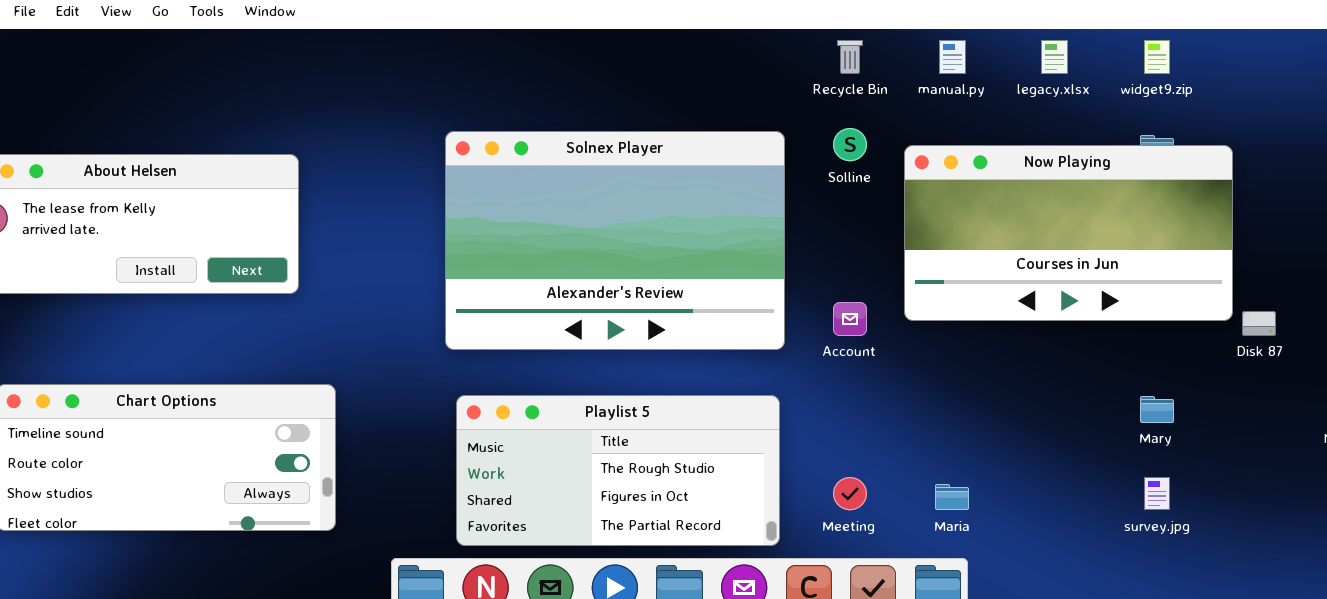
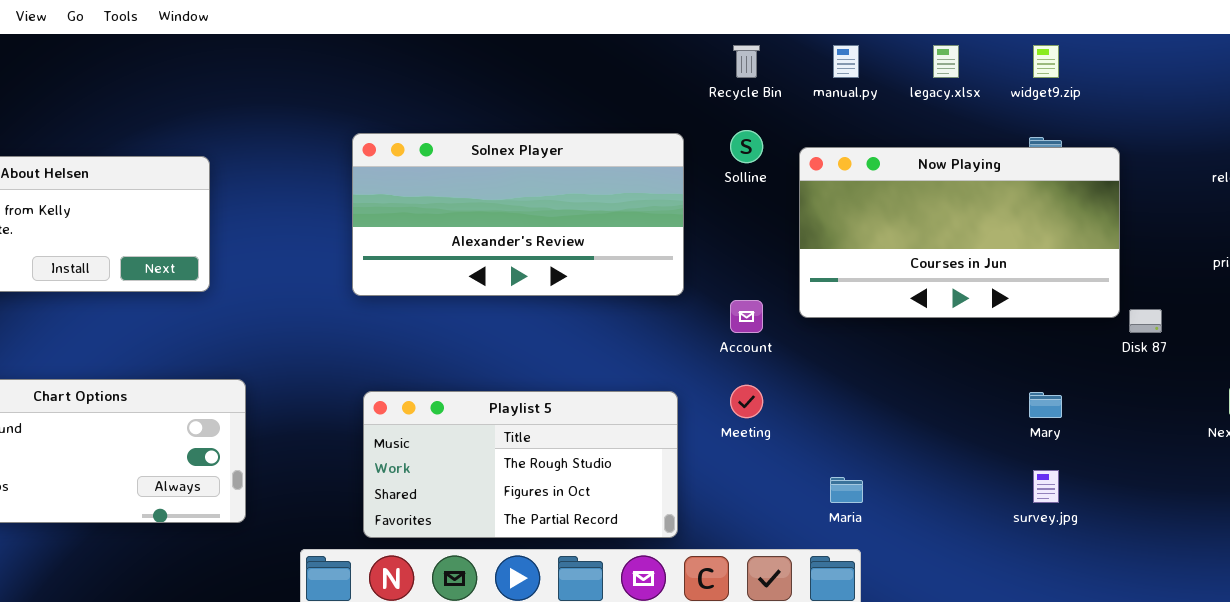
Solnex Player: [445,131,785,350] -> [352,133,684,296], resized
Meeting: [833,477,867,510] -> [730,385,763,418], moved

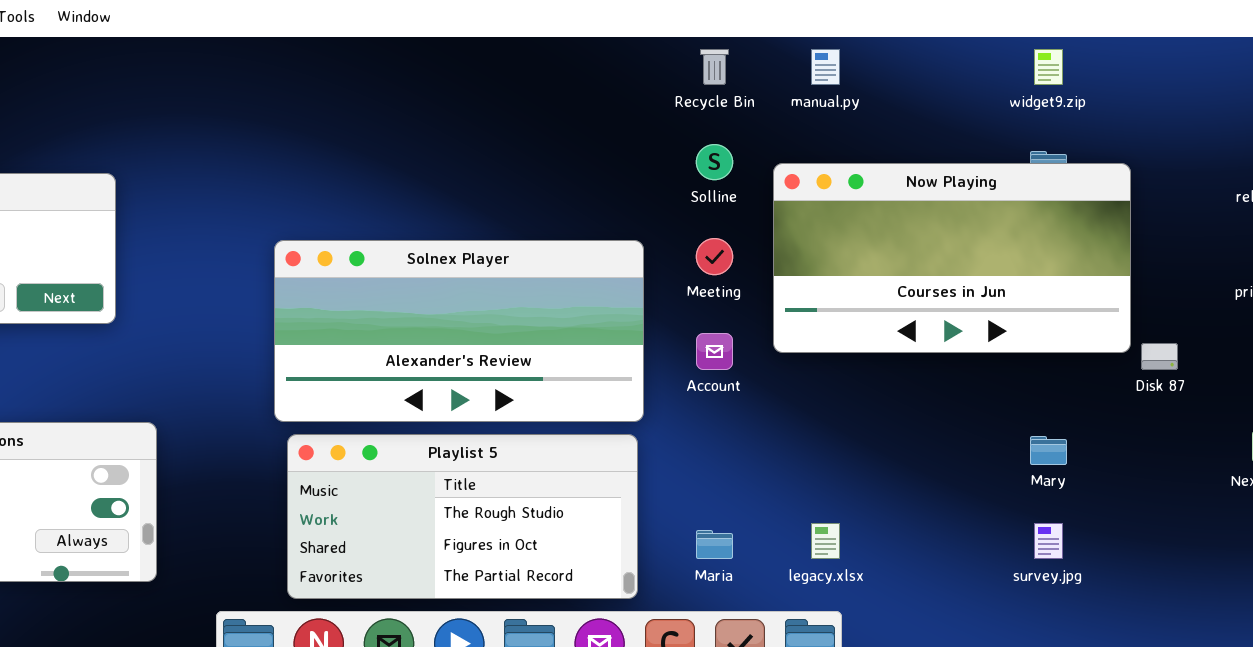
legacy.xlsx: [933,45,959,78] -> [811,523,840,559], moved
Solnex Player: [352,133,684,296] -> [274,240,644,422], moved
Meeting: [730,385,763,418] -> [696,238,733,275], moved
Maria: [830,477,863,503] -> [696,530,733,559], moved

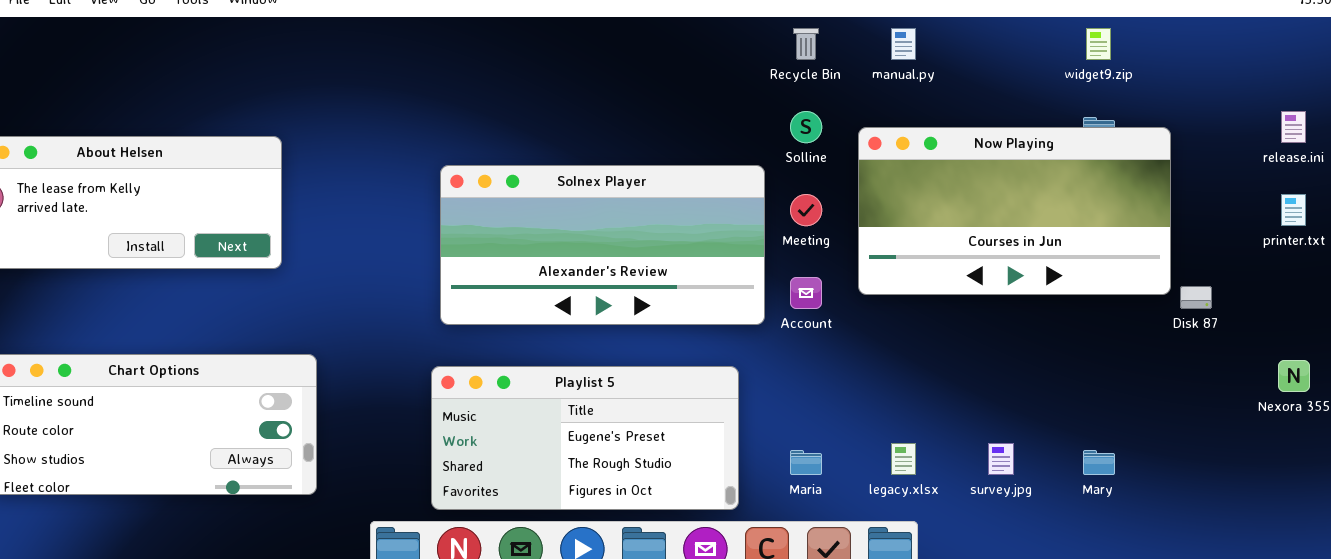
Solnex Player: [274,240,644,422] -> [440,165,765,325], moved
Playlist 5: [287,434,638,599] -> [431,366,739,510], scrolled up 1 row
Mary: [1030,436,1067,465] -> [1083,450,1115,475], moved
survey.jpg: [1034,523,1063,559] -> [988,443,1014,475], moved

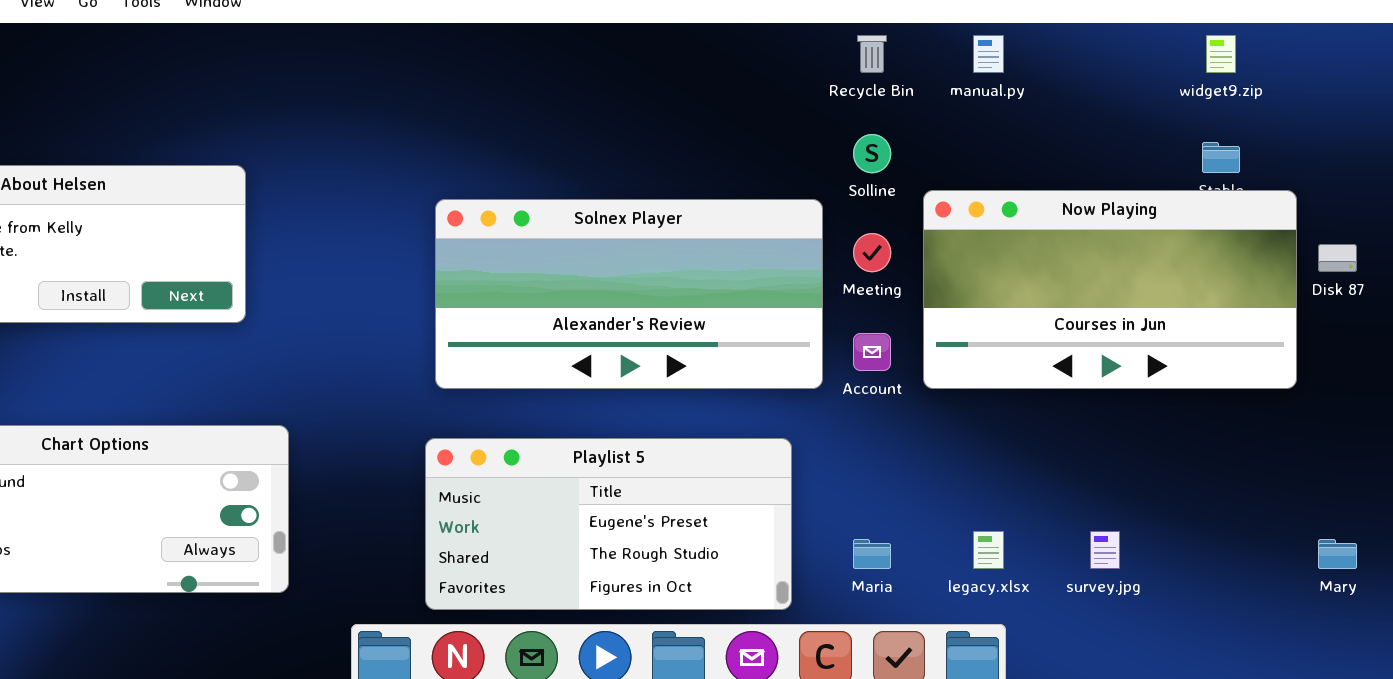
Now Playing: [858,127,1171,295] -> [923,190,1297,389], moved
Disk 87: [1180,286,1212,309] -> [1318,244,1357,272], moved
Mary: [1083,450,1115,475] -> [1318,539,1357,569], moved

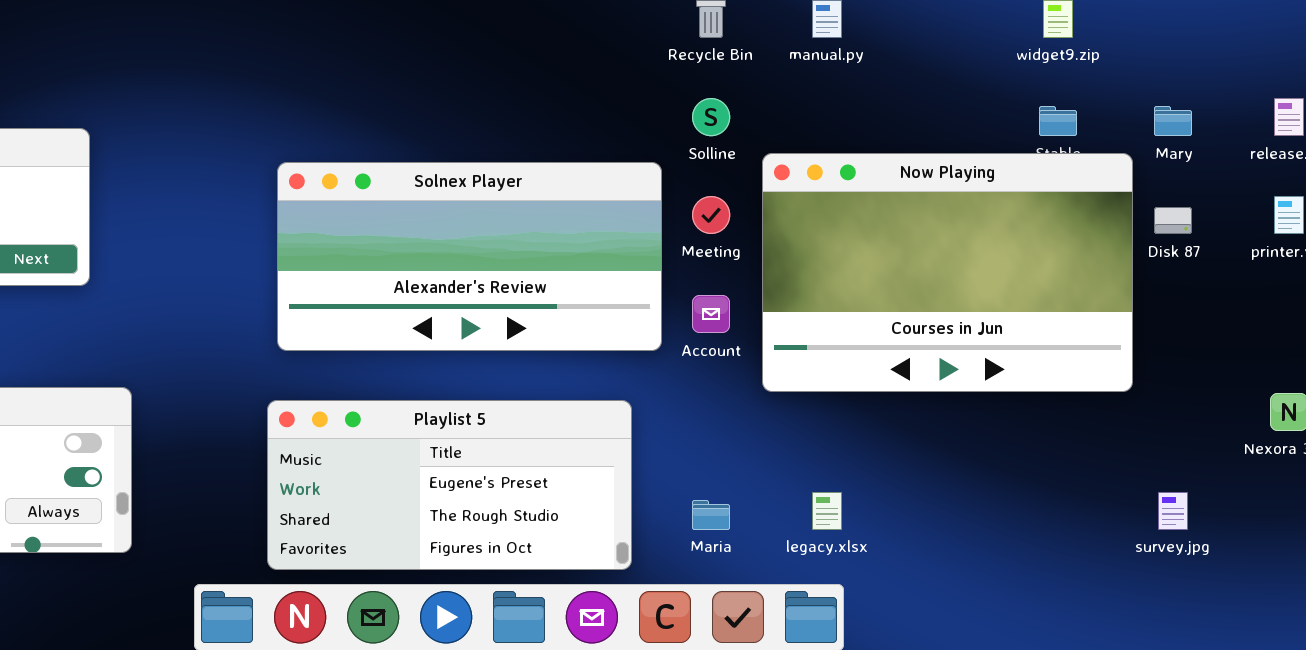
Now Playing: [923,190,1297,389] -> [762,153,1133,392], resized
survey.jpg: [1090,531,1120,569] -> [1158,492,1188,530], moved
Mary: [1318,539,1357,569] -> [1154,106,1192,136], moved

